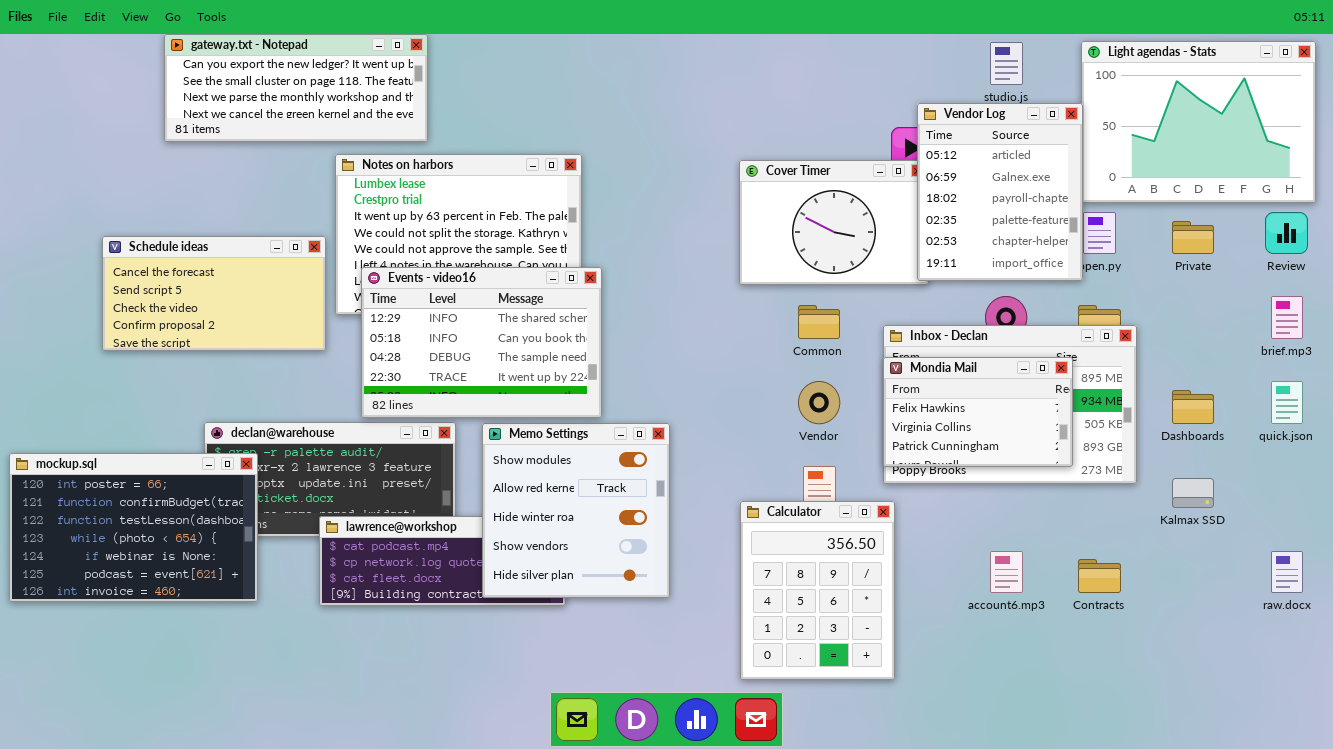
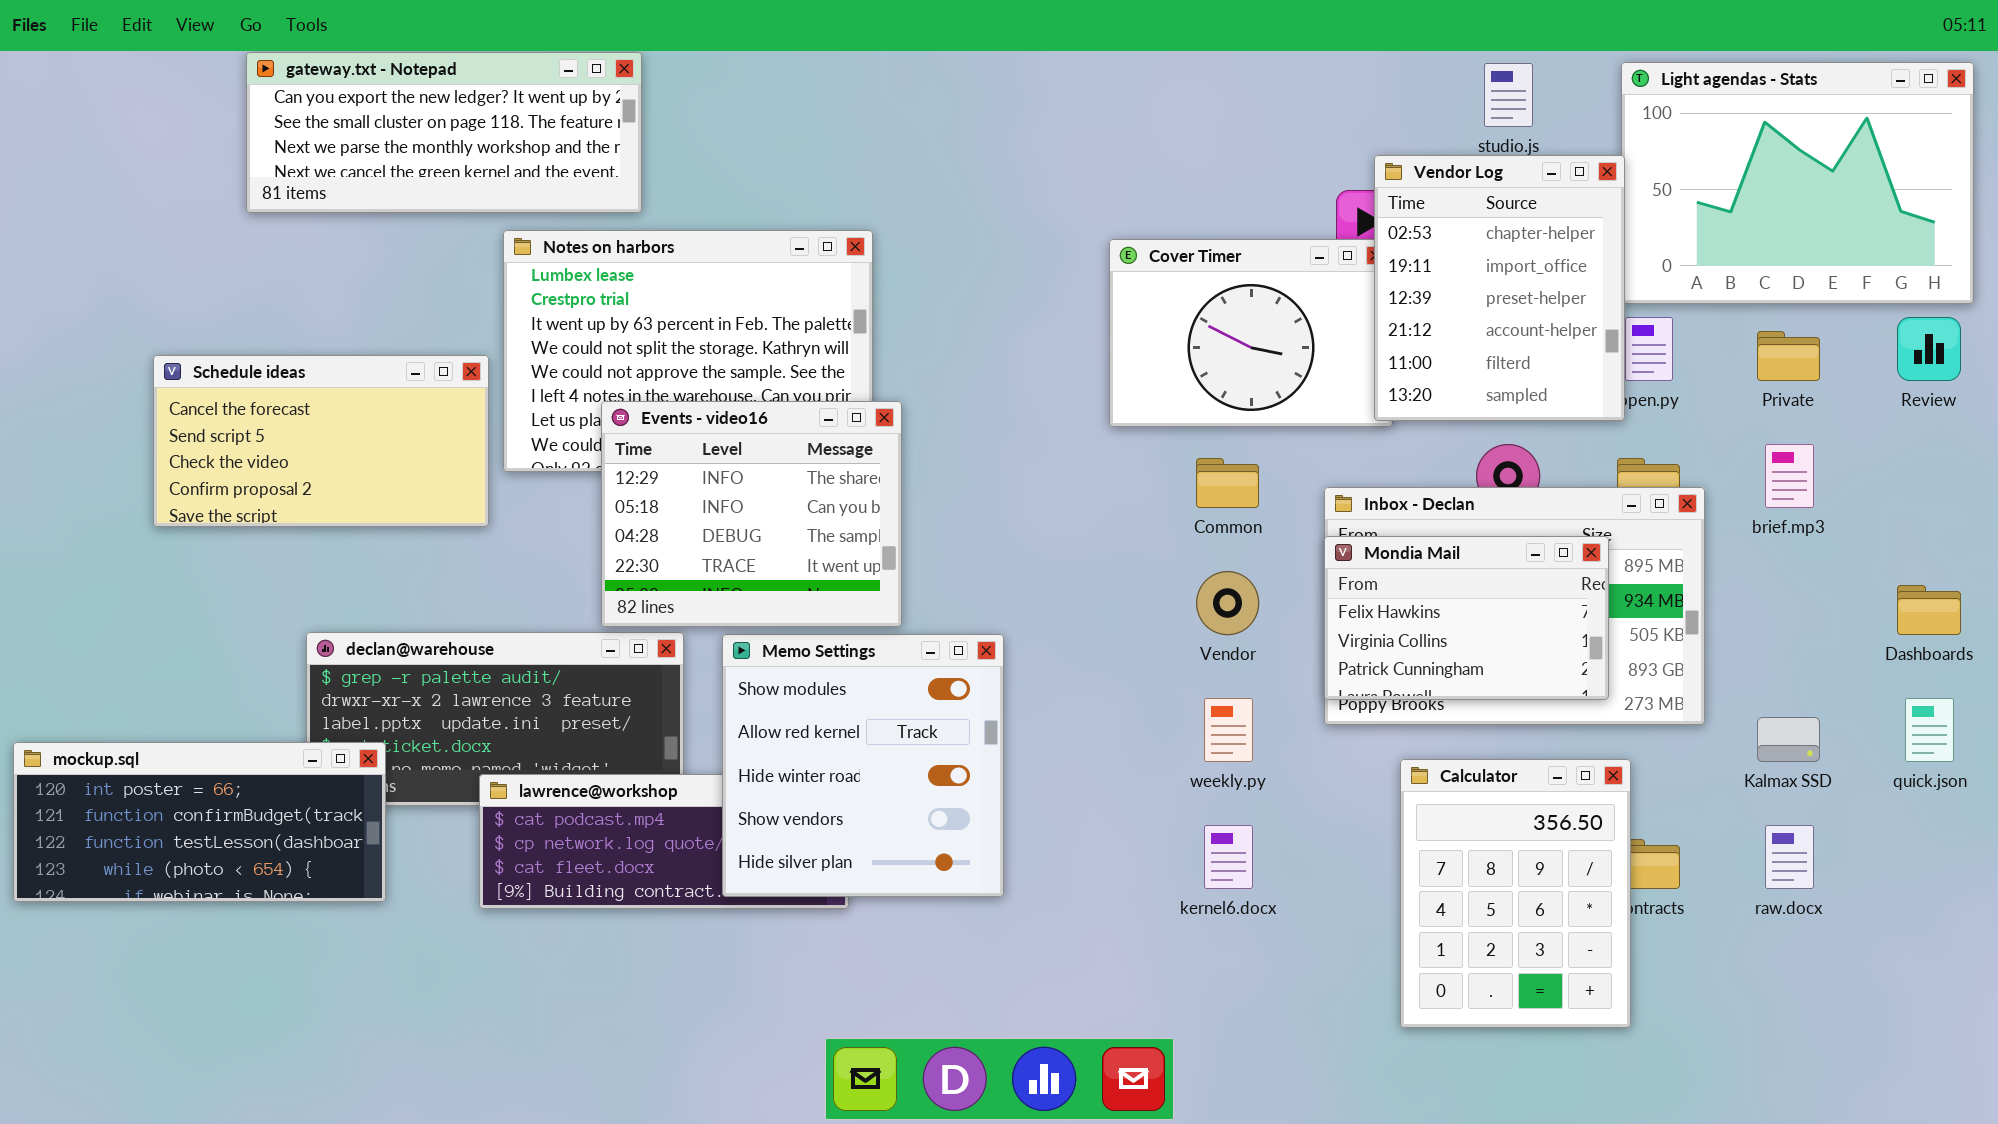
Vendor Log: [917,103,1083,281] -> [1374,155,1625,421], scrolled down 4 rows
Events - video16: [361,267,602,418] -> [601,401,902,627], resized
brief.mp3: [1271,296,1303,339] -> [1765,444,1814,508], moved
quick.json: [1271,381,1303,424] -> [1905,698,1954,762], moved
Dashboards: [1172,390,1214,424] -> [1897,585,1961,635], moved
mockup.sql: [9,453,258,602] -> [13,742,386,902], resized
Calculator: [740,501,895,680] -> [1400,759,1631,1028], moved
raw.docx: [1271,551,1303,593] -> [1765,825,1814,889], moved

